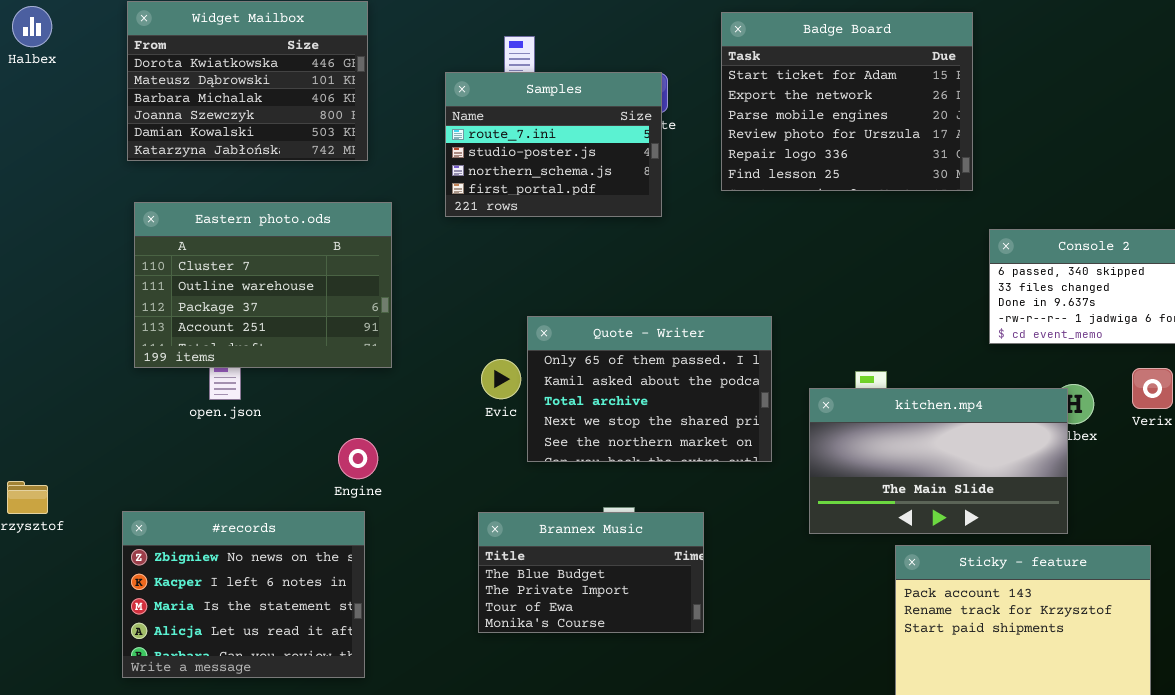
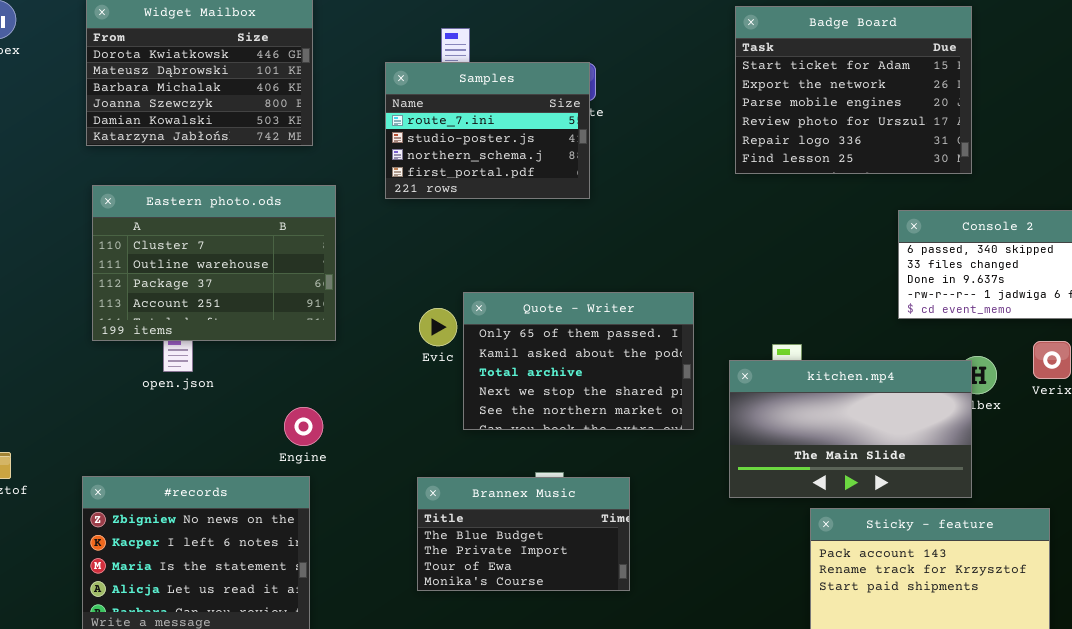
Badge Board: [721,12,973,191] -> [735,6,972,174], moved
Evic: [481,359,521,399] -> [419,308,457,346], moved

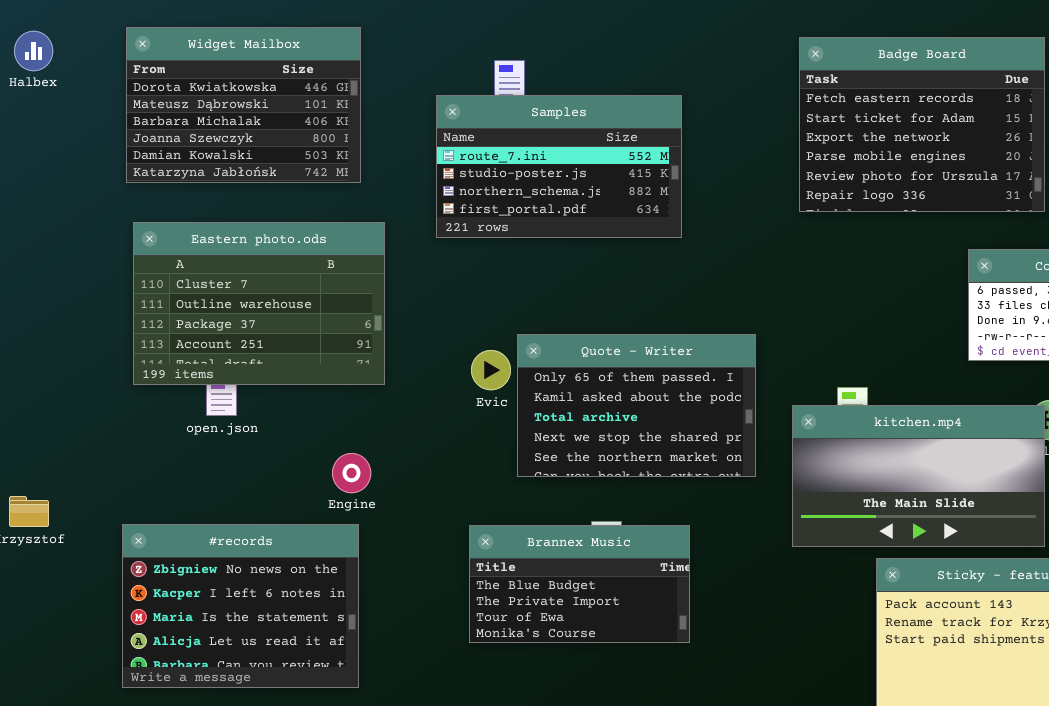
Badge Board: [735,6,972,174] -> [799,37,1045,212], scrolled up 1 row
Samples: [385,62,590,199] -> [436,95,682,238], resized

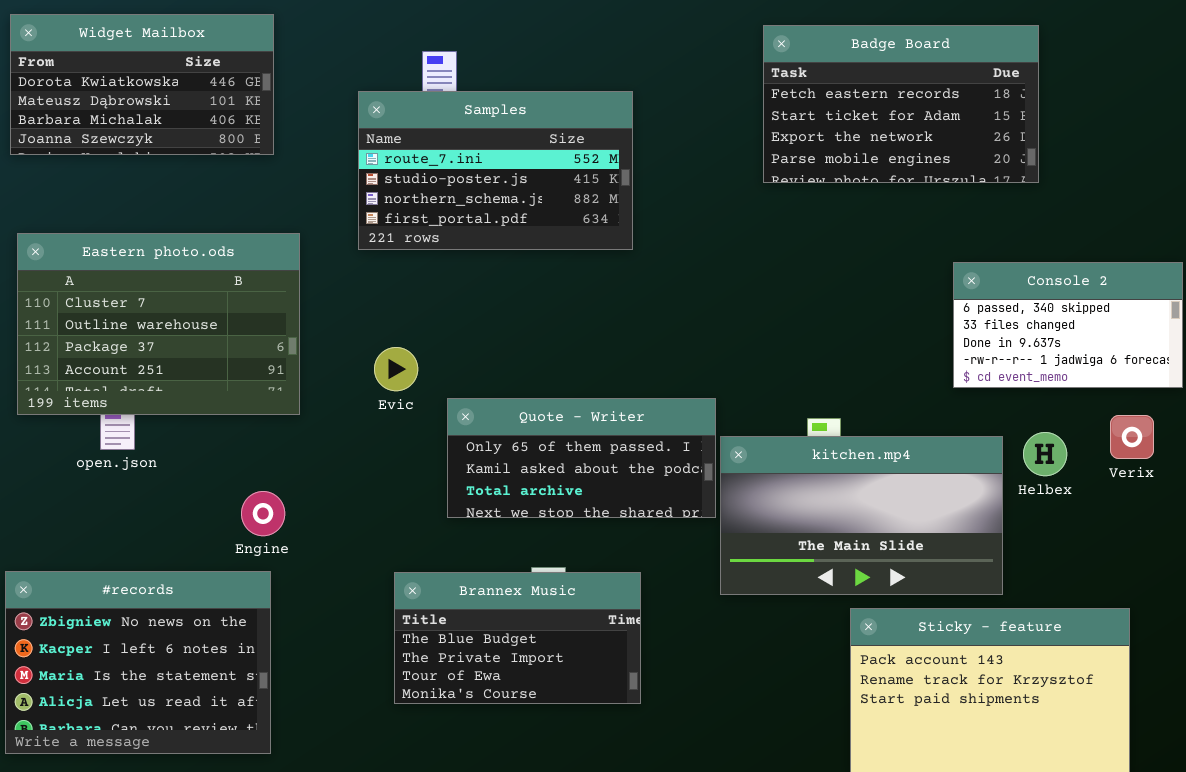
Widget Mailbox: [126,27,361,183] -> [10,14,274,155], resized
Badge Board: [799,37,1045,212] -> [763,25,1039,183], resized
Quote - Writer: [517,334,756,477] -> [447,398,716,518], resized
Evic: [471,350,511,390] -> [374,347,418,391], moved
kitchen.mp4: [792,405,1045,547] -> [720,436,1003,595], moved

